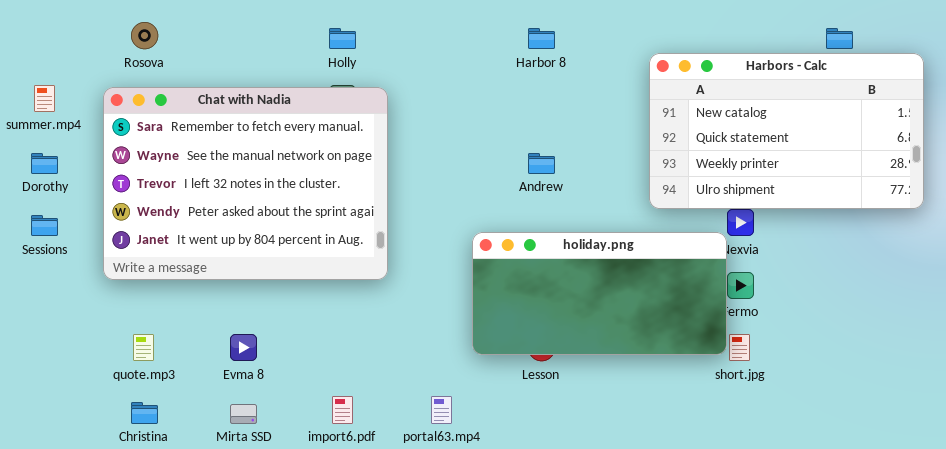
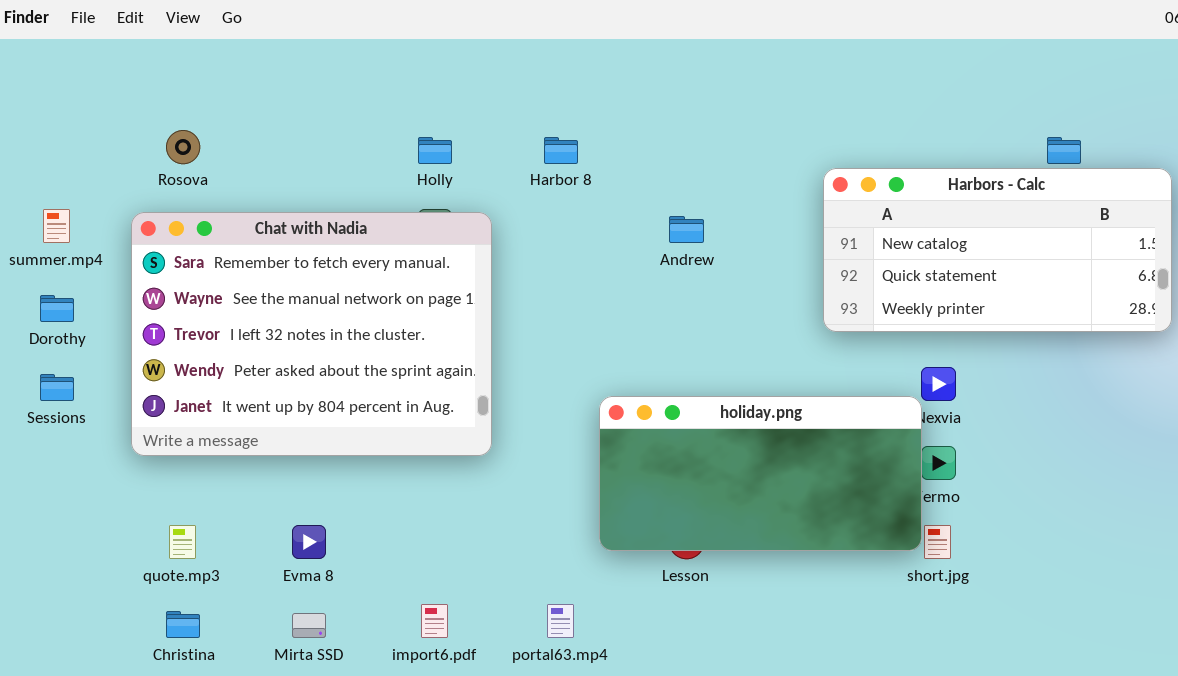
Harbor 8: [528,28,555,49] -> [544,137,578,164], moved
Harbors - Calc: [649,53,924,209] -> [823,168,1172,332], resized
Andrew: [528,153,555,174] -> [669,216,704,243], moved

